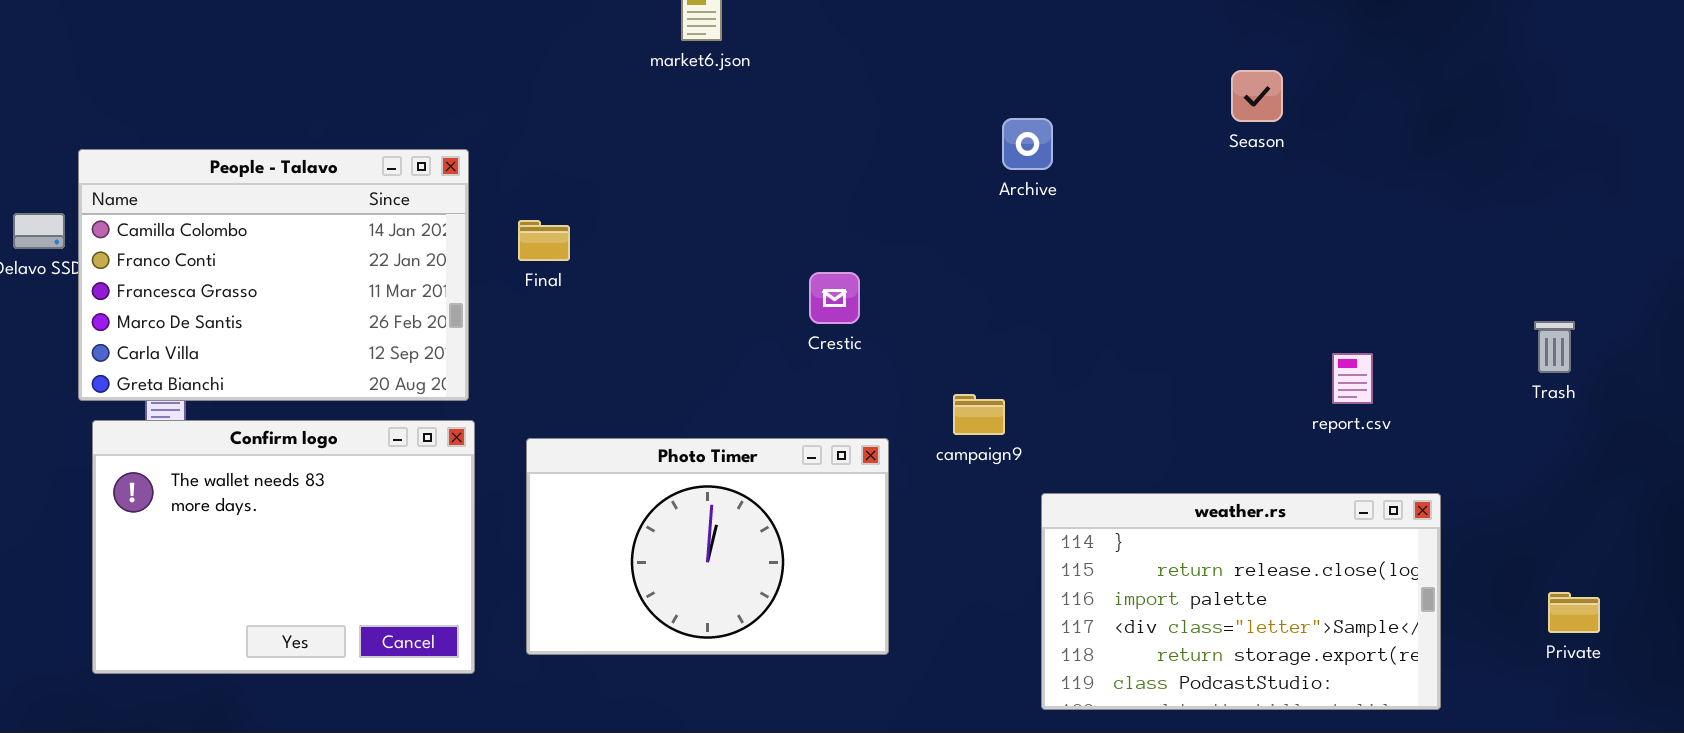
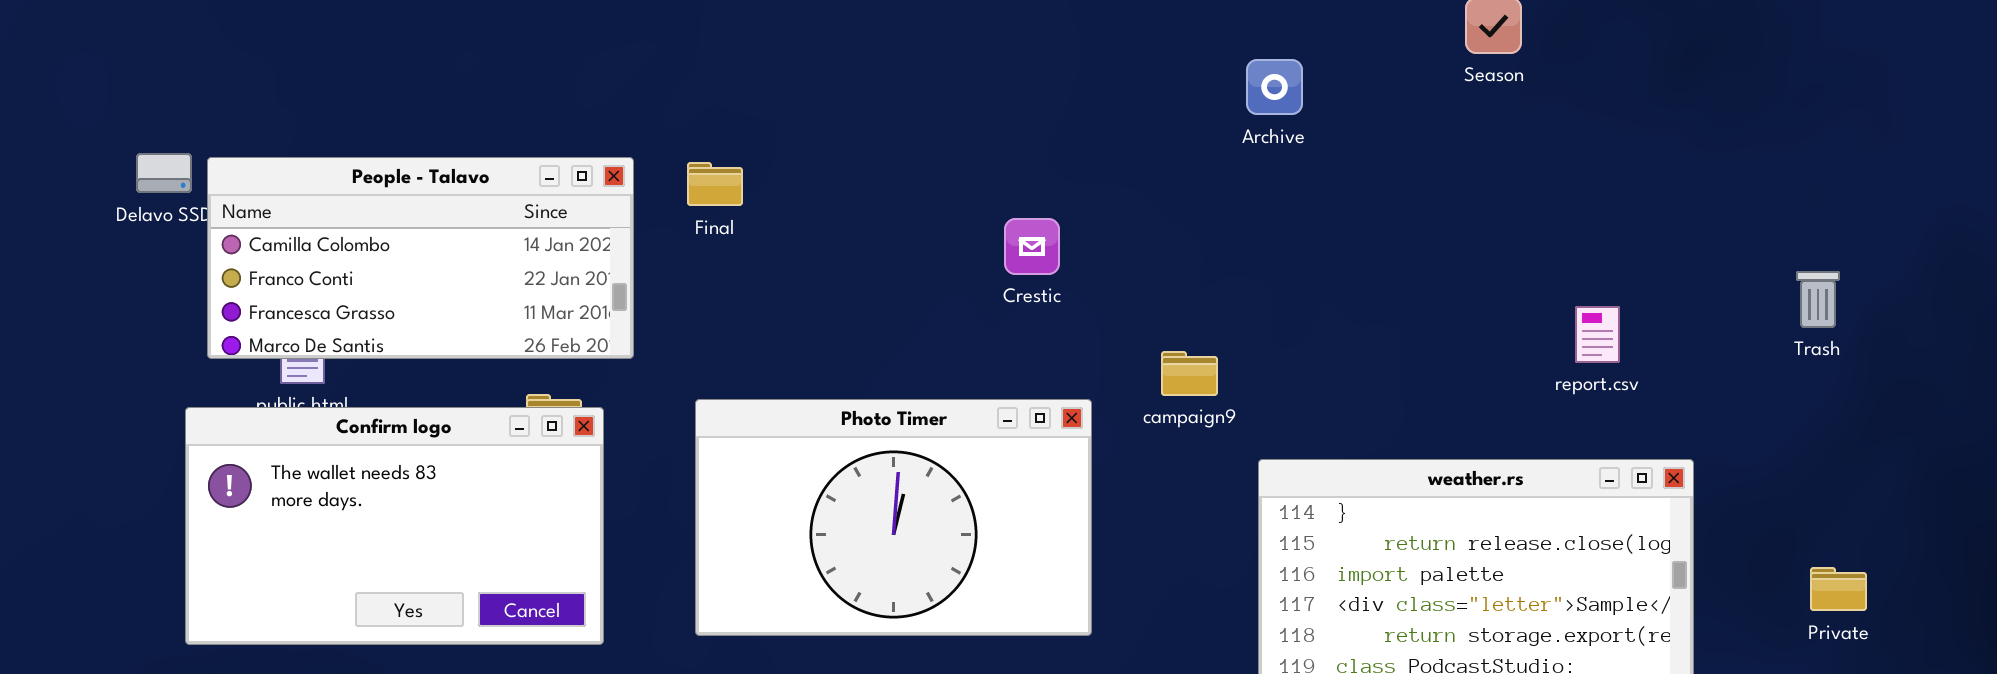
Archive: [1002,118,1053,170] -> [1246,59,1303,115], moved
People - Talavo: [78,149,469,401] -> [207,157,634,359], resized
Confirm logo: [92,420,475,674] -> [185,407,604,645], moved, resized

